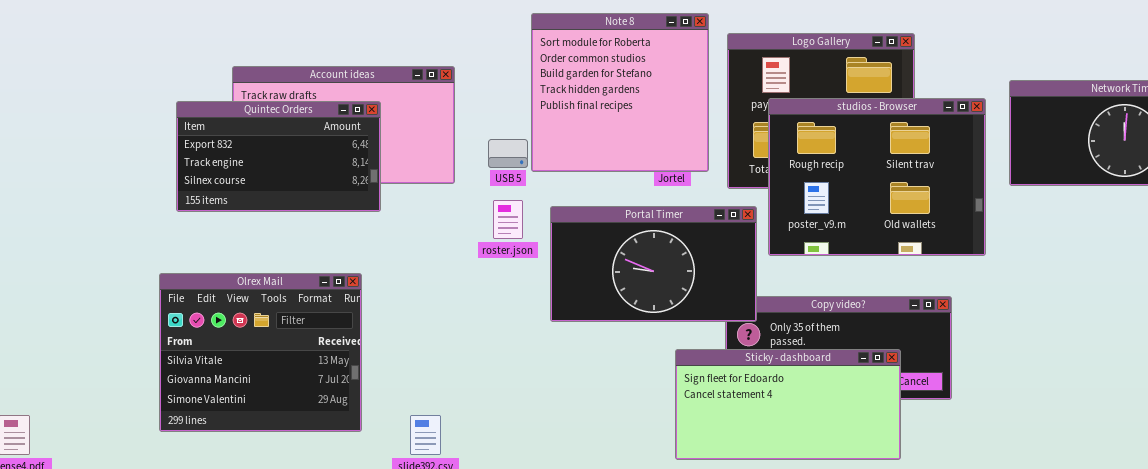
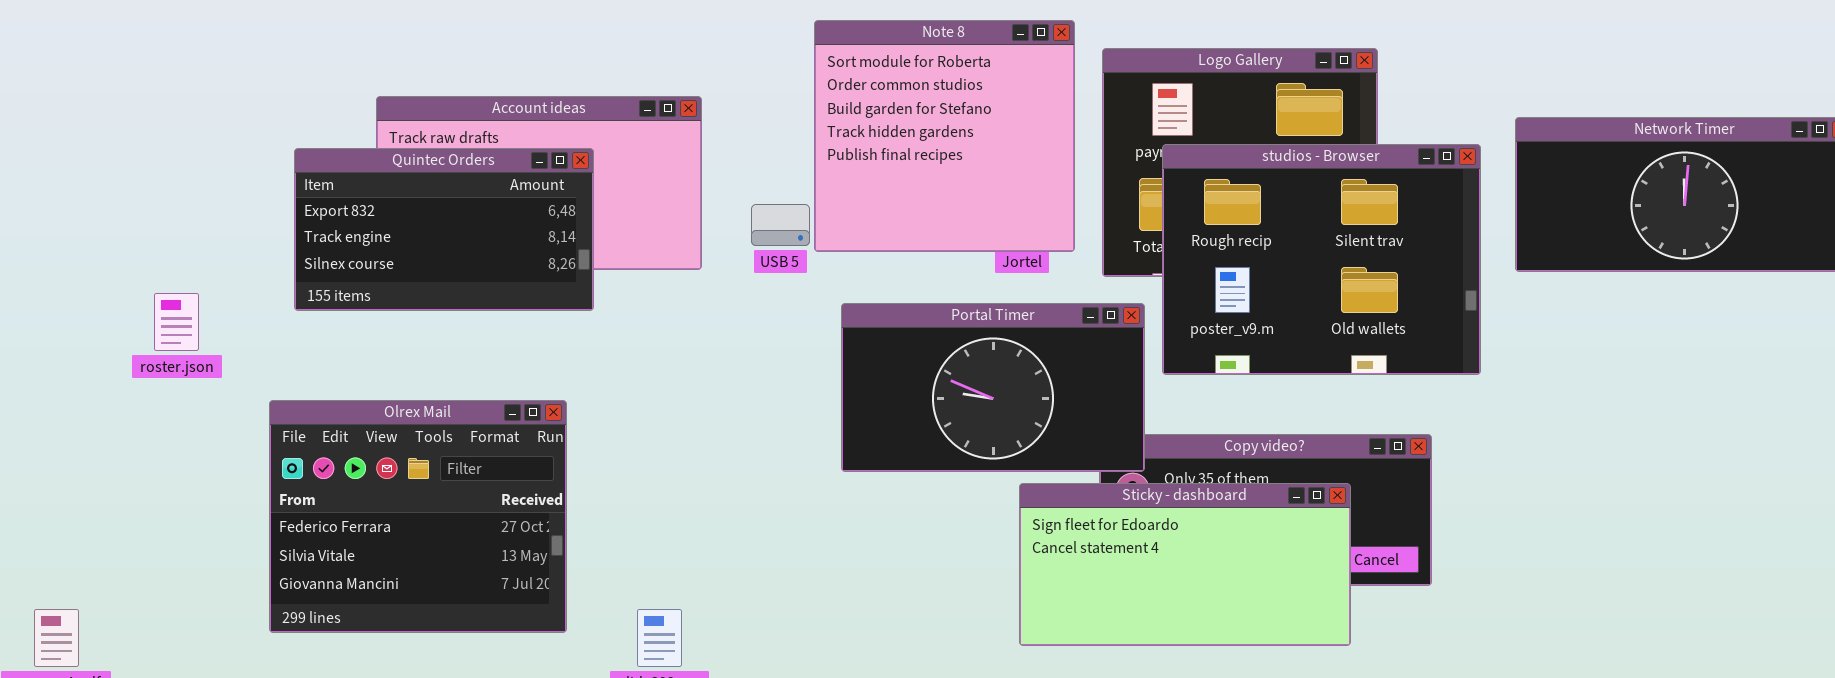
roster.json: [493,200,523,239] -> [154,293,199,351], moved
Olrex Mail: [159,273,362,432] -> [269,400,567,633], scrolled up 1 row
Sticky - dashboard: [675,349,901,460] -> [1019,483,1351,646], moved

